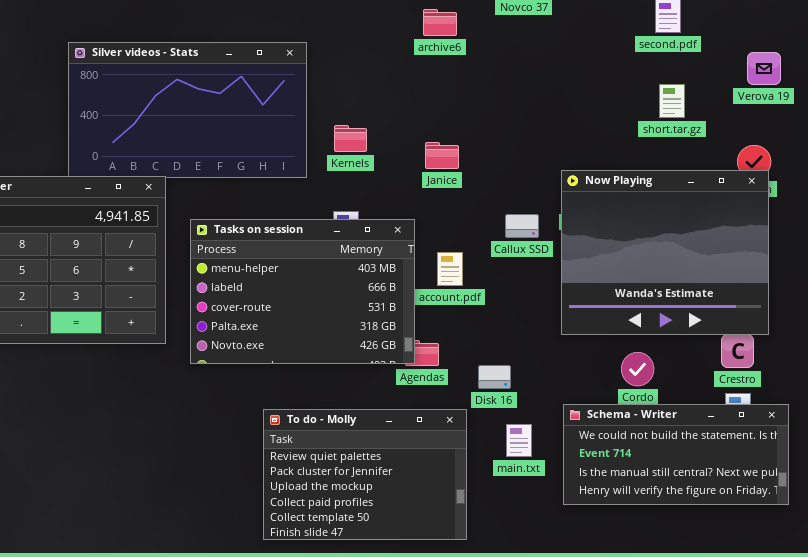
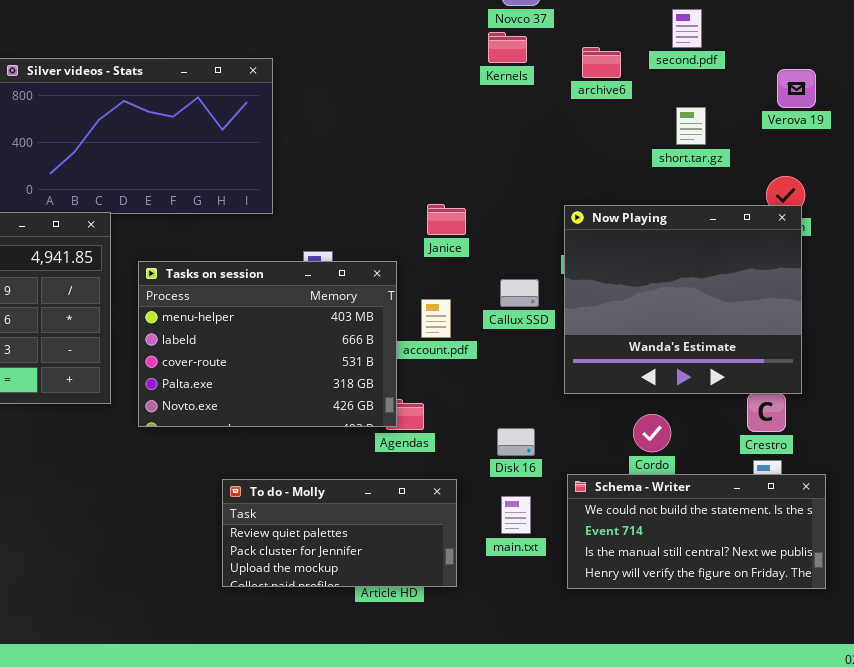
archive6: [423,9,457,36] -> [582,47,621,78], moved
Kernels: [334,125,367,152] -> [488,32,527,63], moved
Janice: [425,142,459,169] -> [427,204,466,235], moved
Callux SSD: [505,214,539,238] -> [500,279,539,307], moved
Disk 16: [478,365,511,389] -> [497,428,535,456], moved
To do - Molly: [263,409,467,540] -> [222,479,457,587], resized

